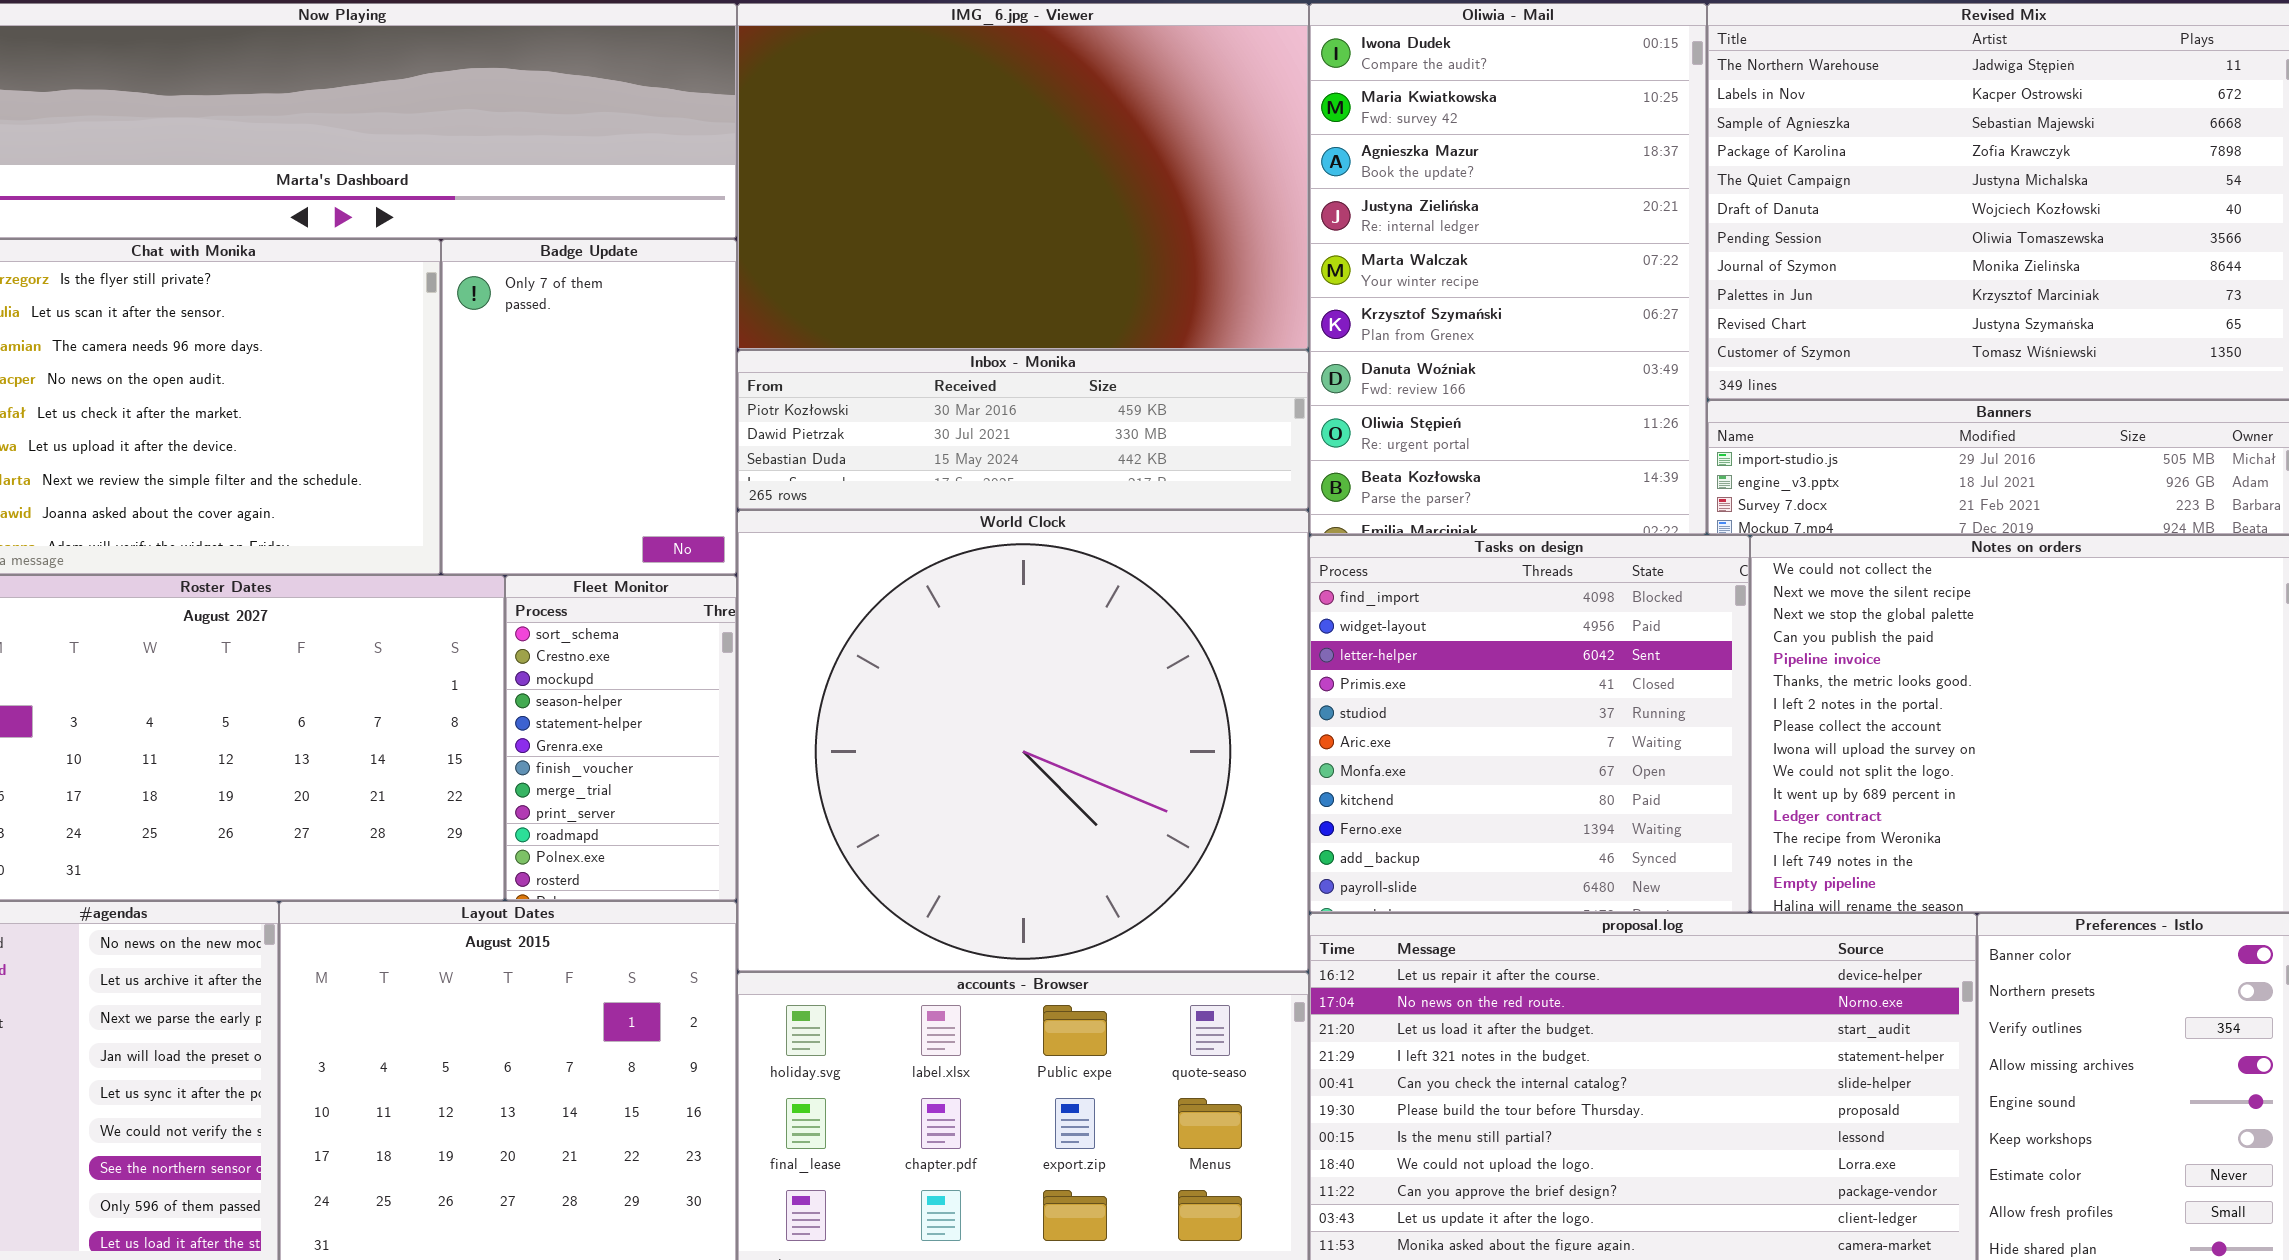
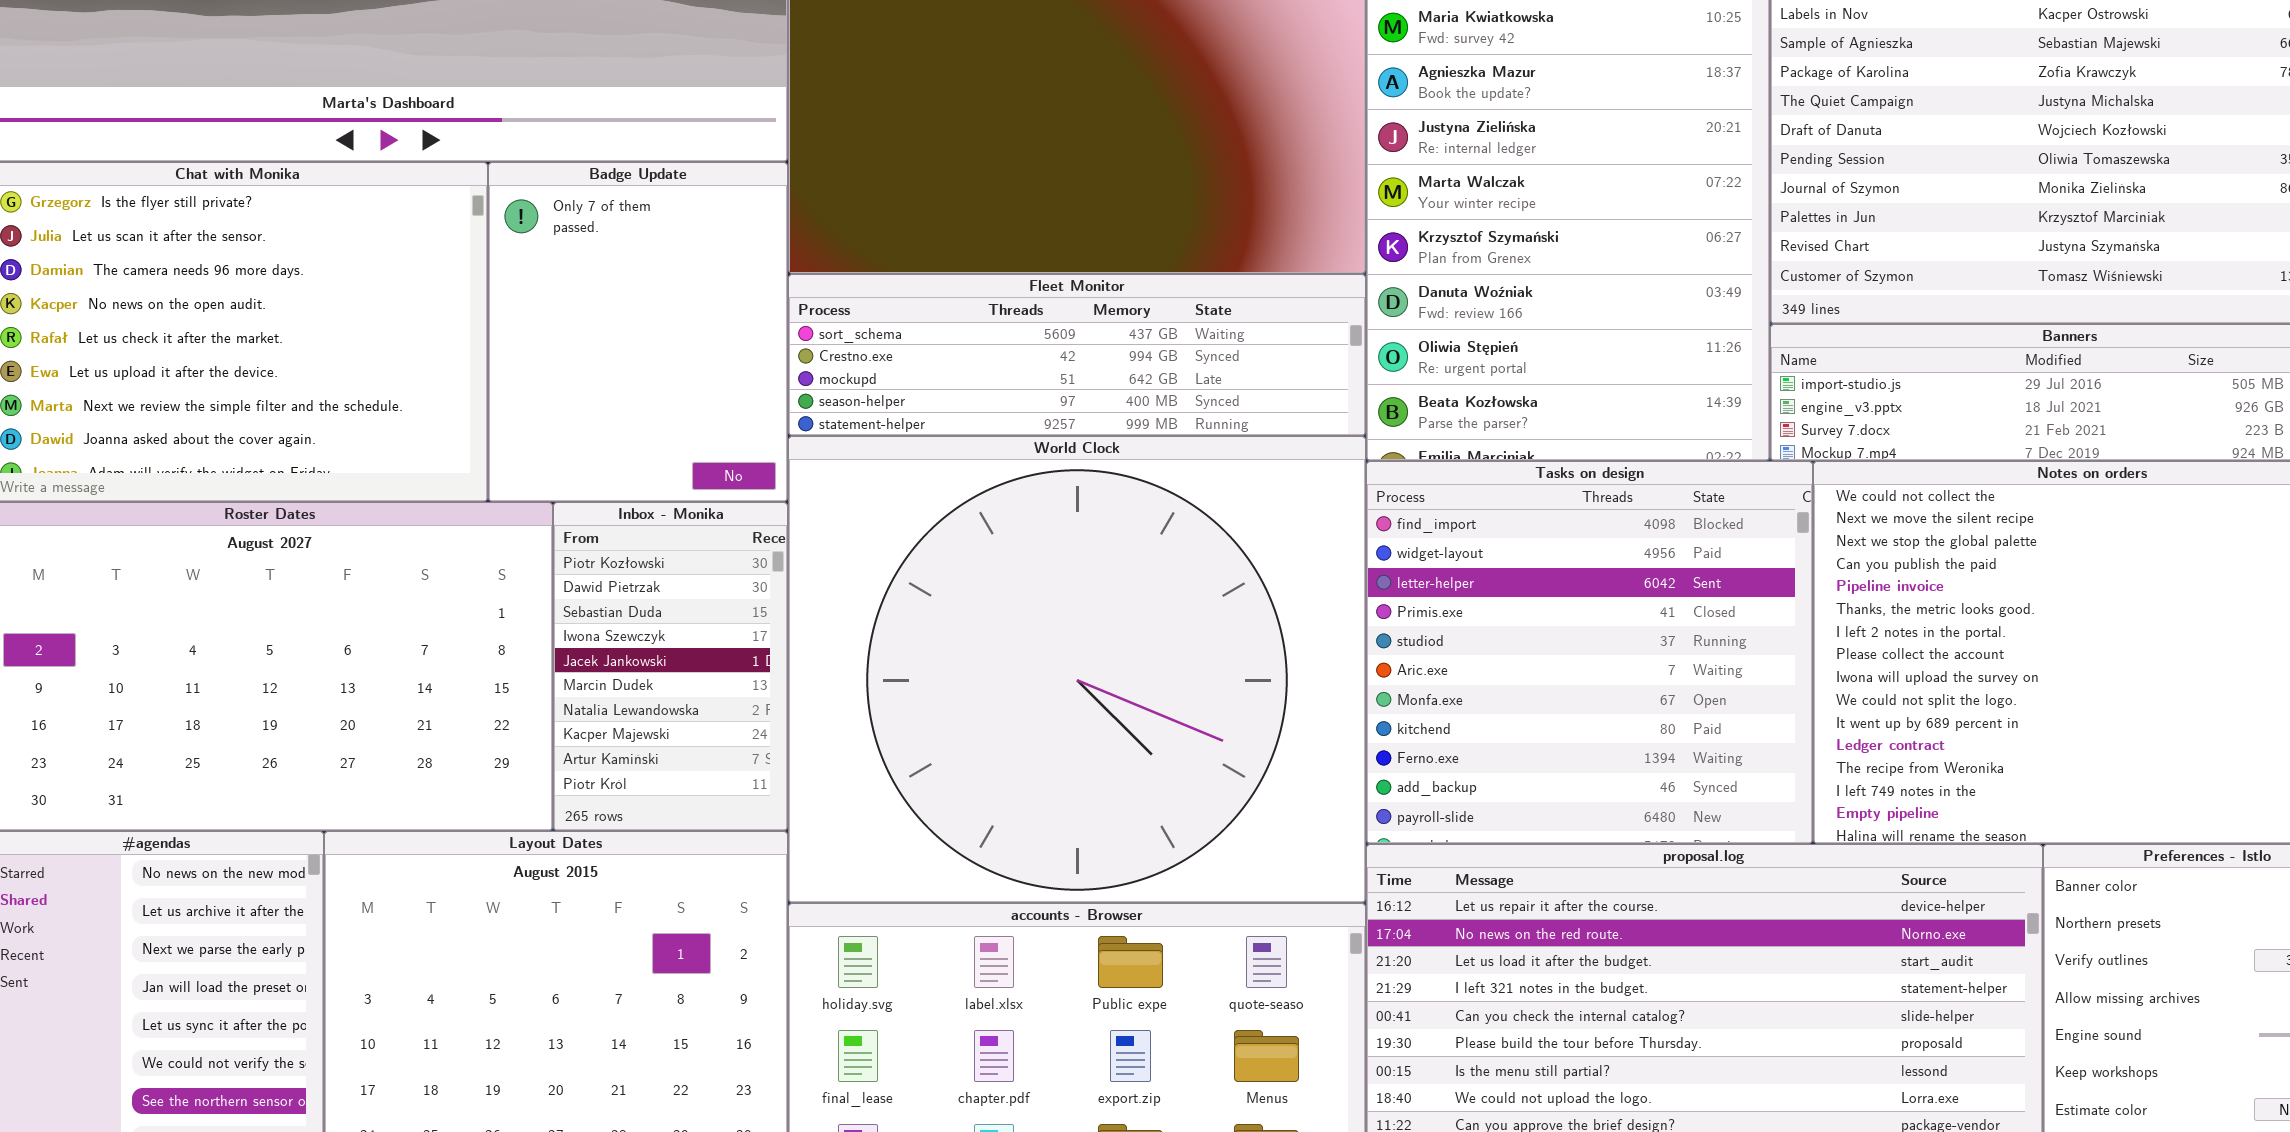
Inbox - Monika: [737,350,1309,510] -> [553,502,788,831], moved, resized
Fleet Monitor: [505,575,737,901] -> [788,274,1366,436], moved, resized

